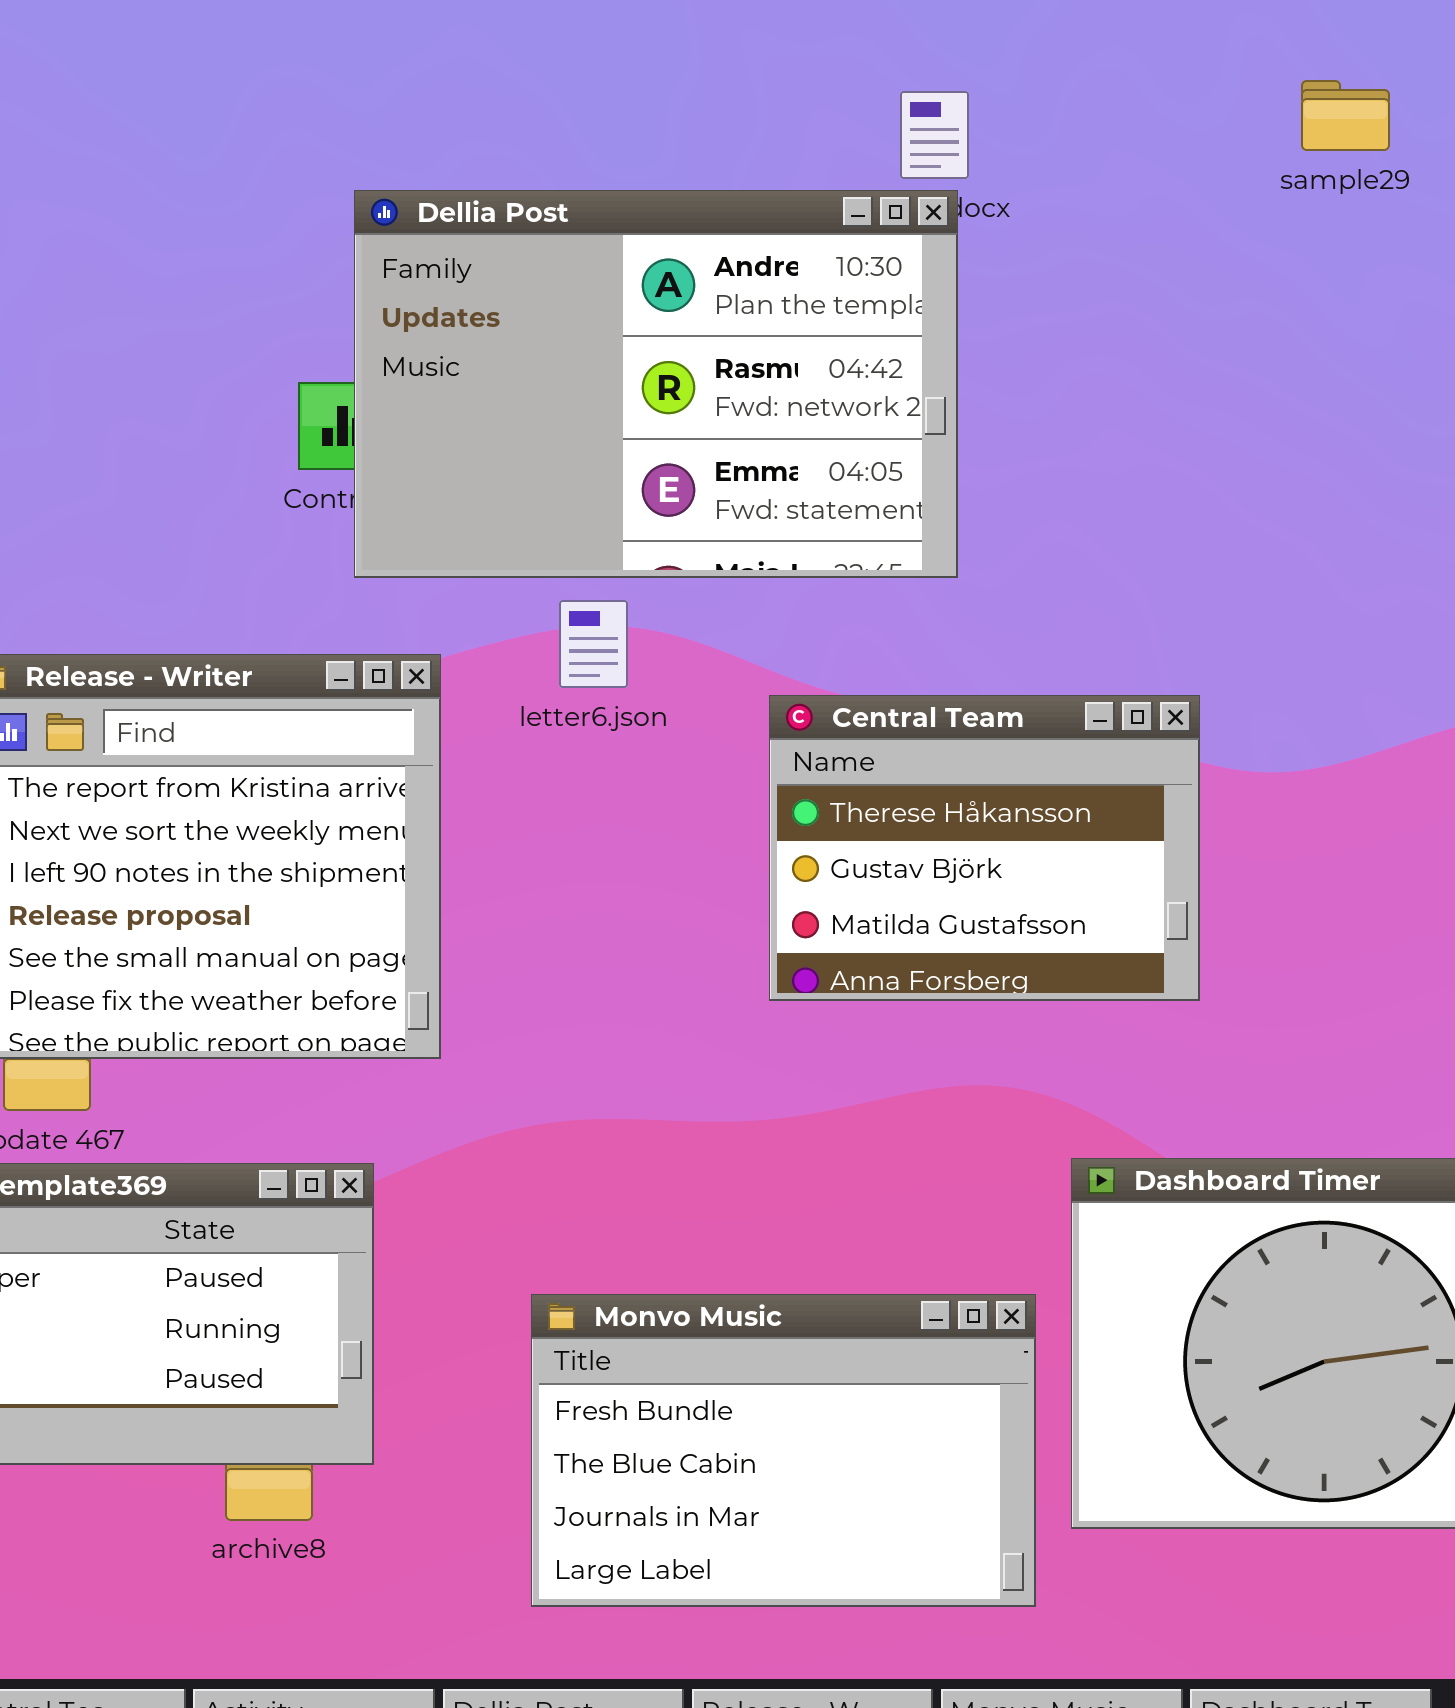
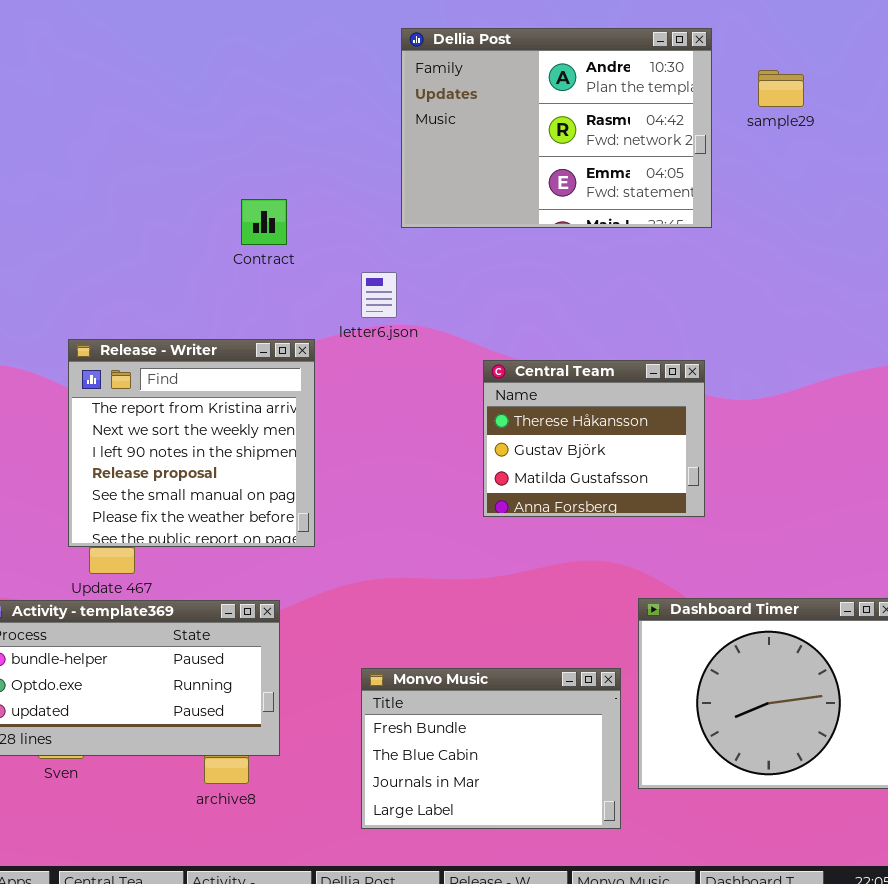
sample29: [1301,80,1390,151] -> [758,70,804,107], moved
Dellia Post: [354,190,958,578] -> [401,28,712,228], moved
letter6.json: [559,600,628,688] -> [361,272,397,318], moved

